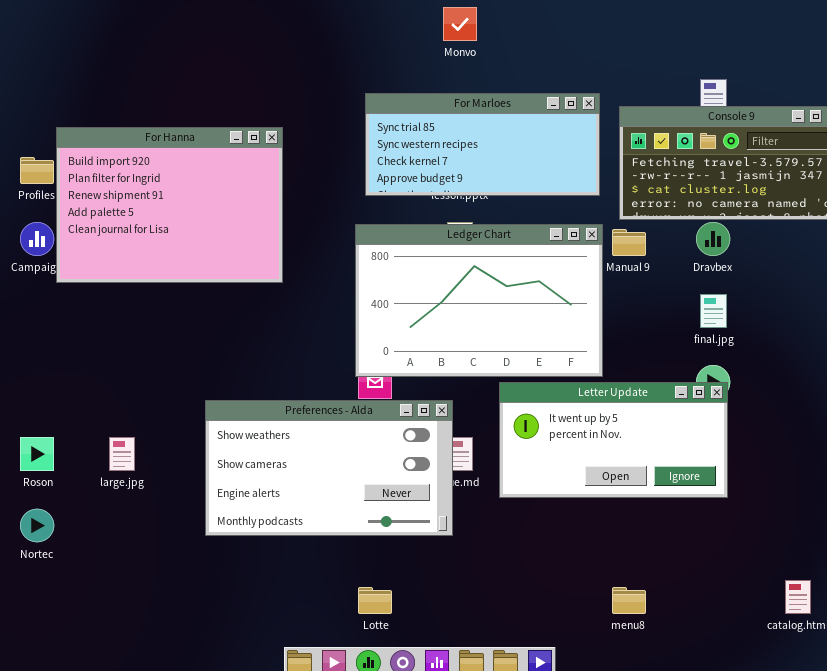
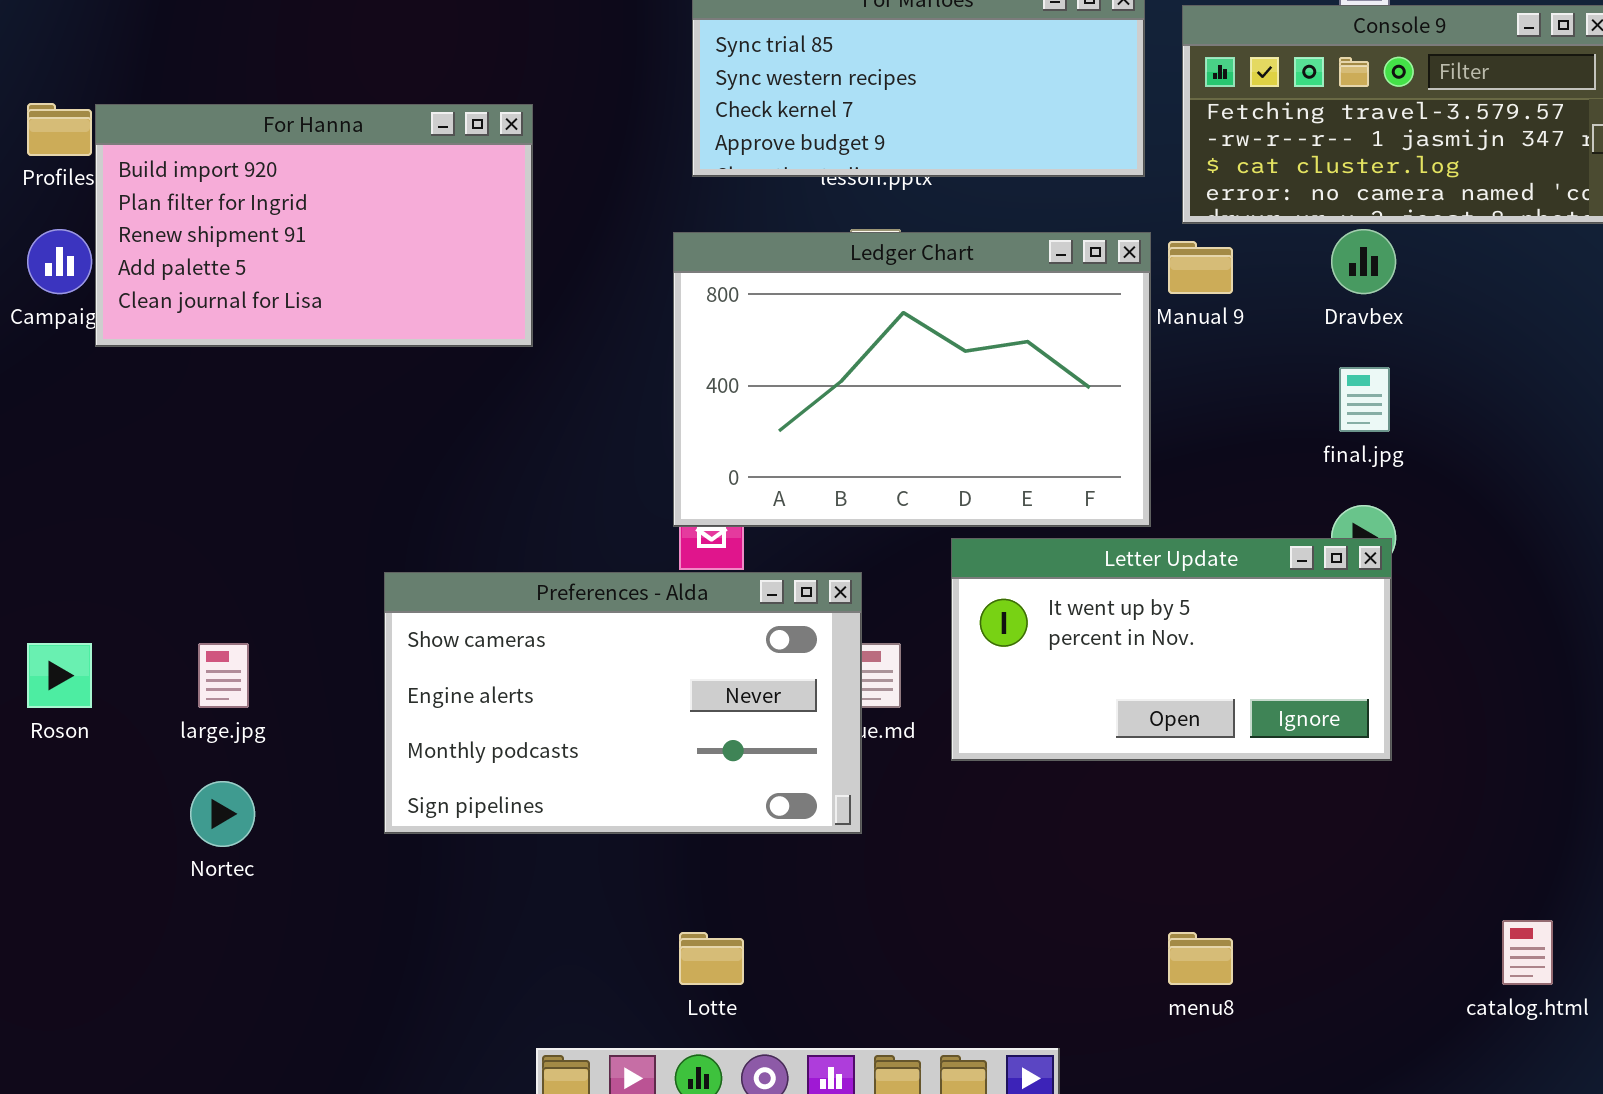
For Hanna: [56,127,283,283] -> [95,104,533,347], resized
Preferences - Alda: [205,400,453,536] -> [384,572,862,834], scrolled down 1 row
Nortec: [20,509,54,542] -> [190,781,255,847], moved

